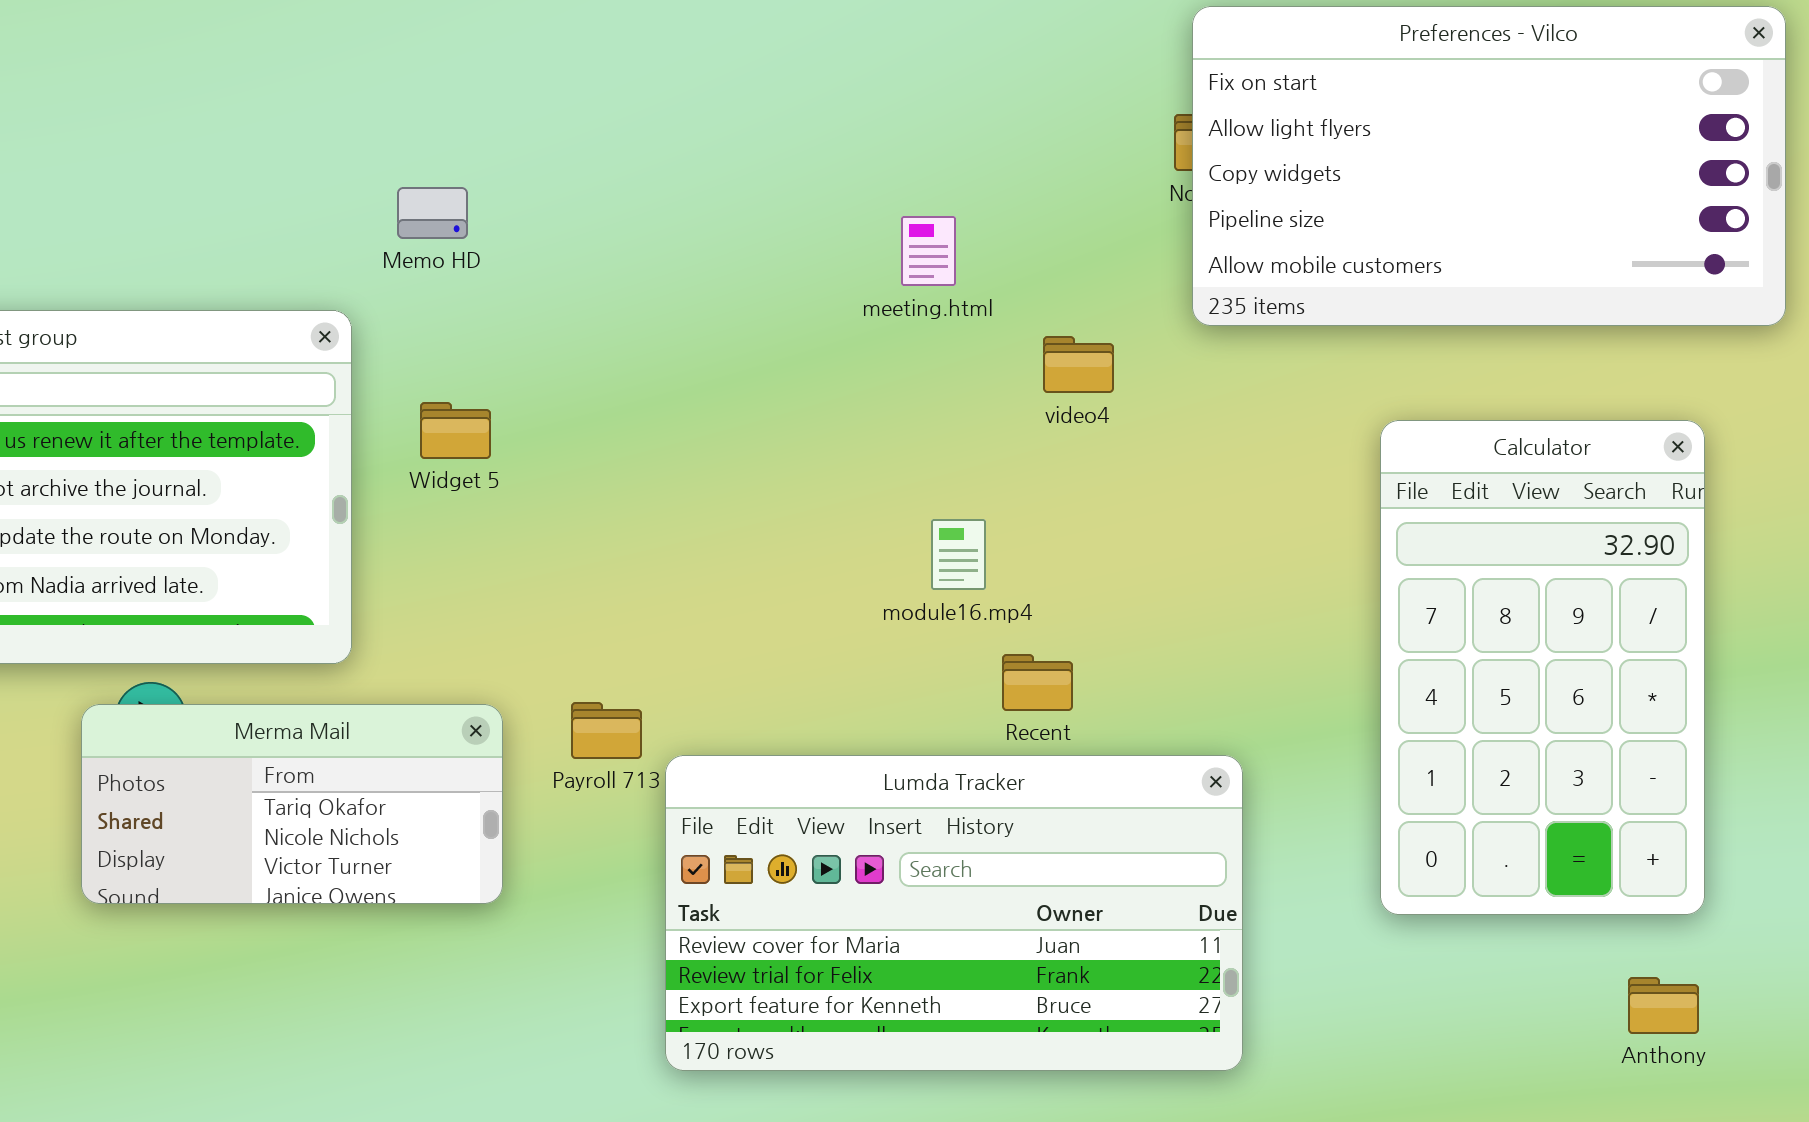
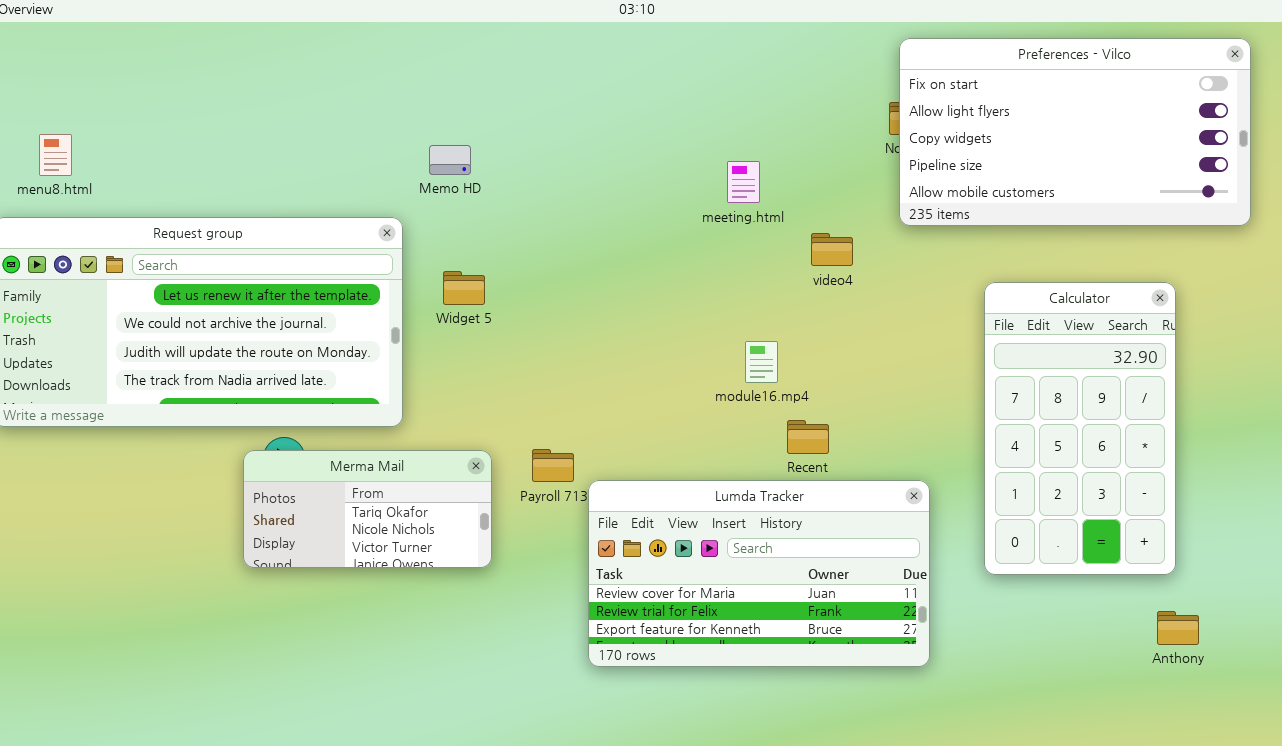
Calculator: [1380,420,1705,915] -> [984,282,1176,575], moved

